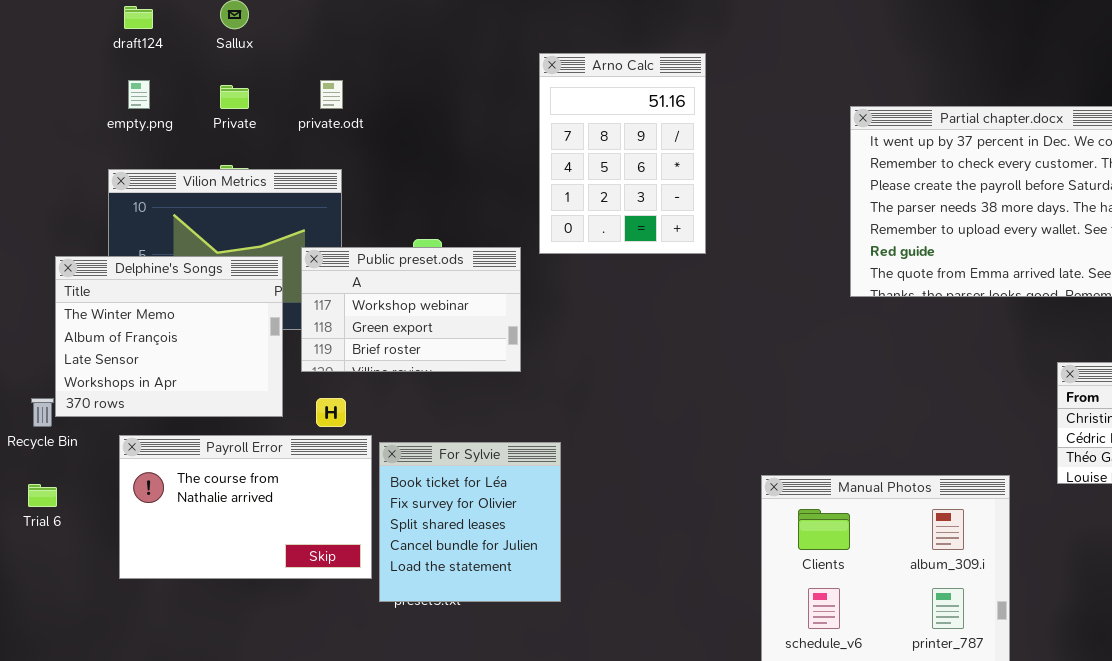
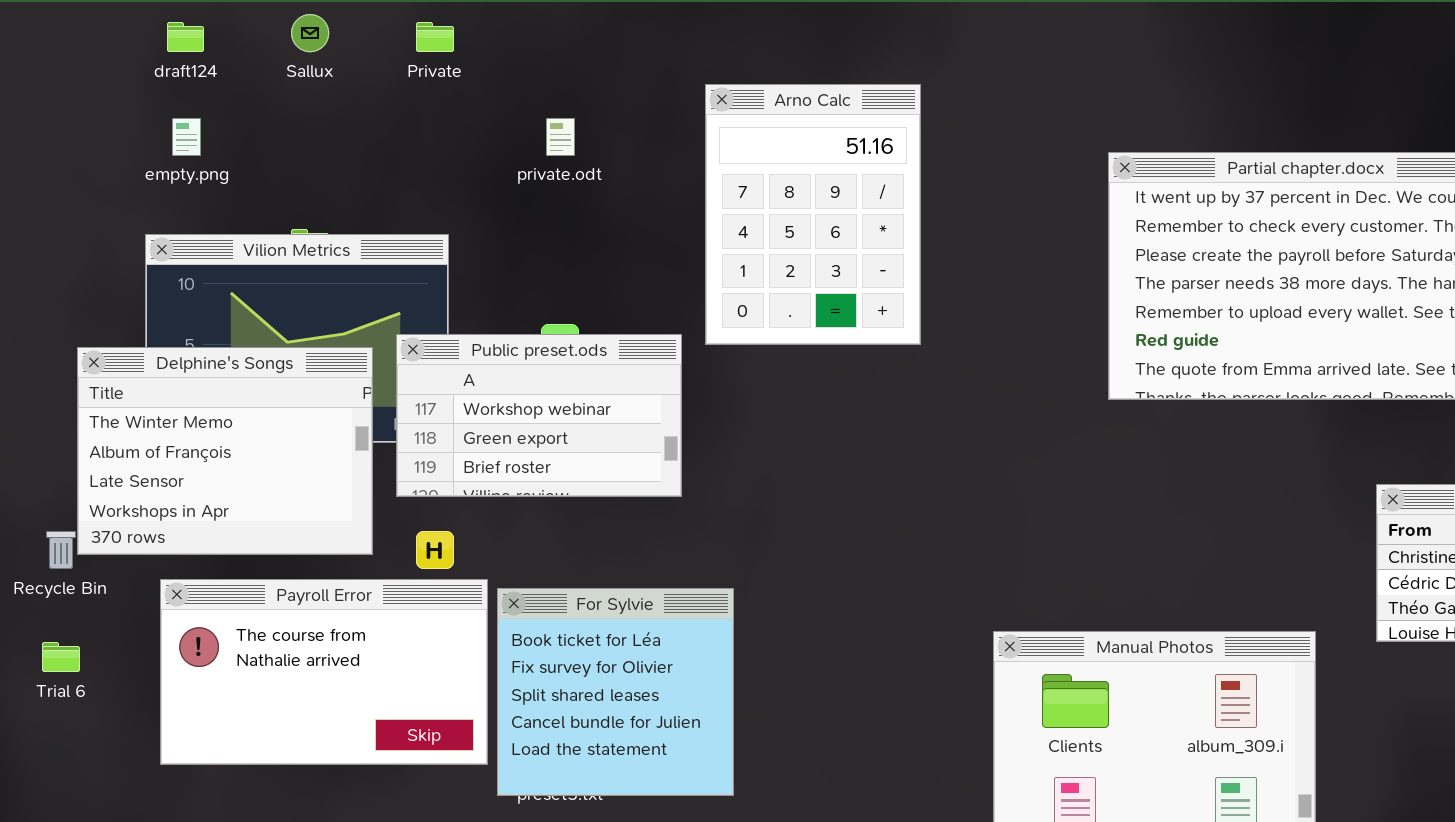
private.odt: [320,80,343,109] -> [546,118,575,156], moved
Private: [220,85,249,109] -> [416,22,454,52], moved

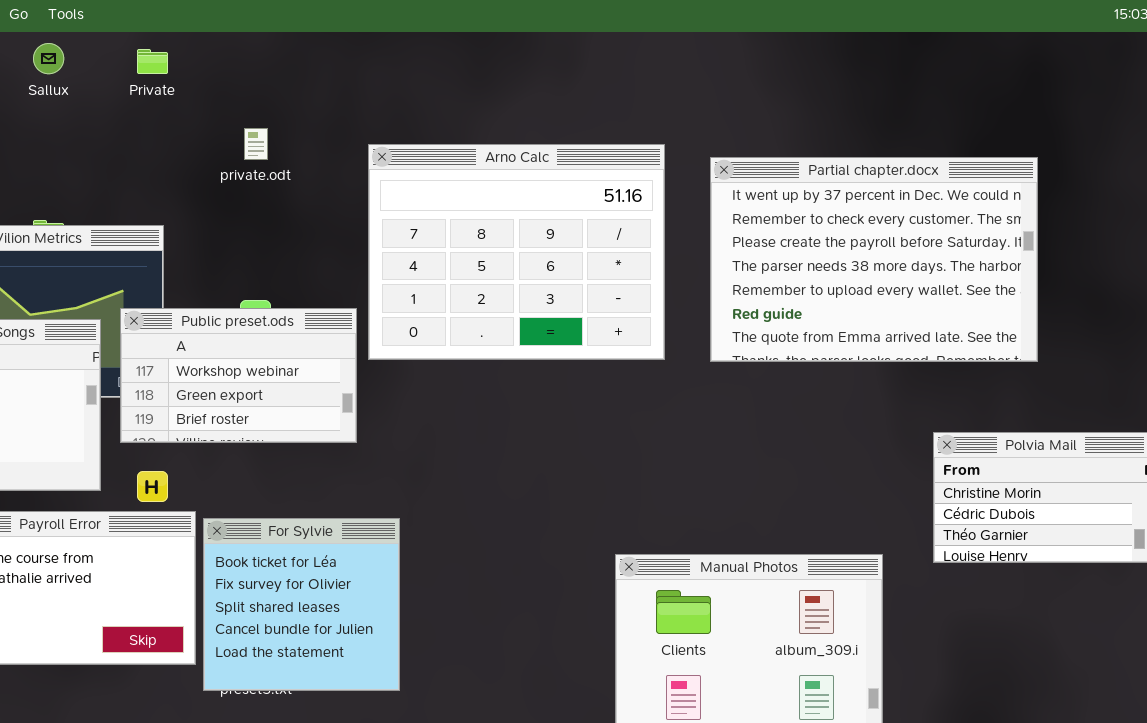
Arno Calc: [705,84,921,345] -> [368,144,665,360], moved, resized

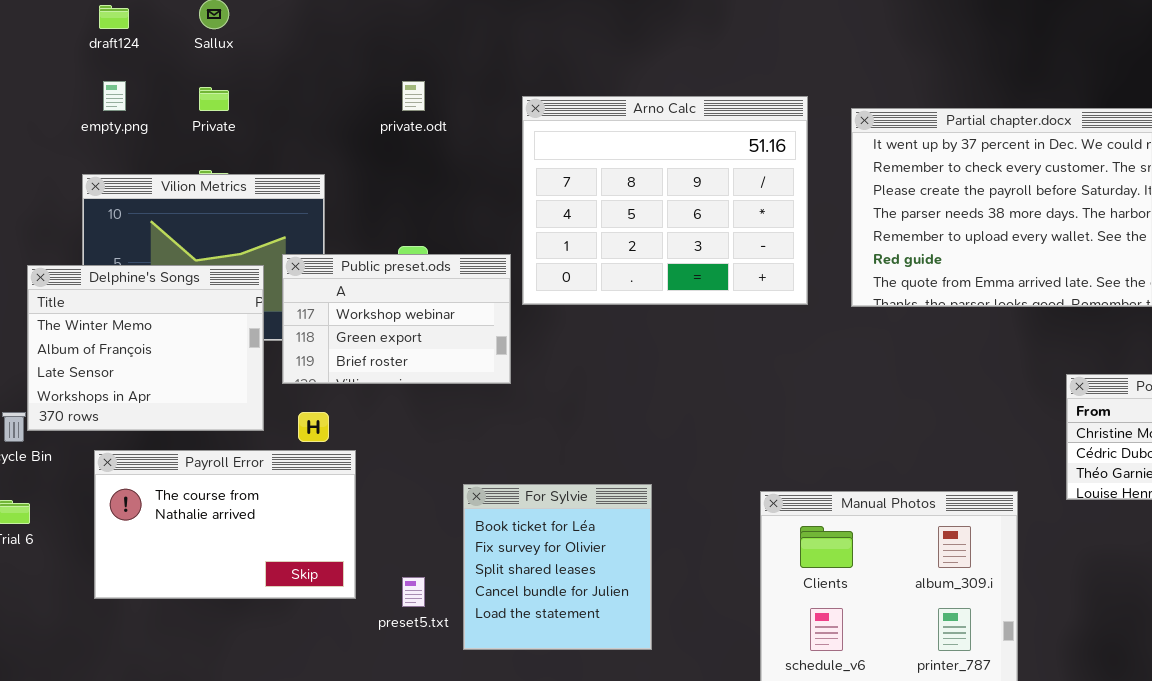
Private: [137,49,168,74] -> [199,87,229,111], moved
For Sylvie: [203,518,400,691] -> [463,484,652,650], moved

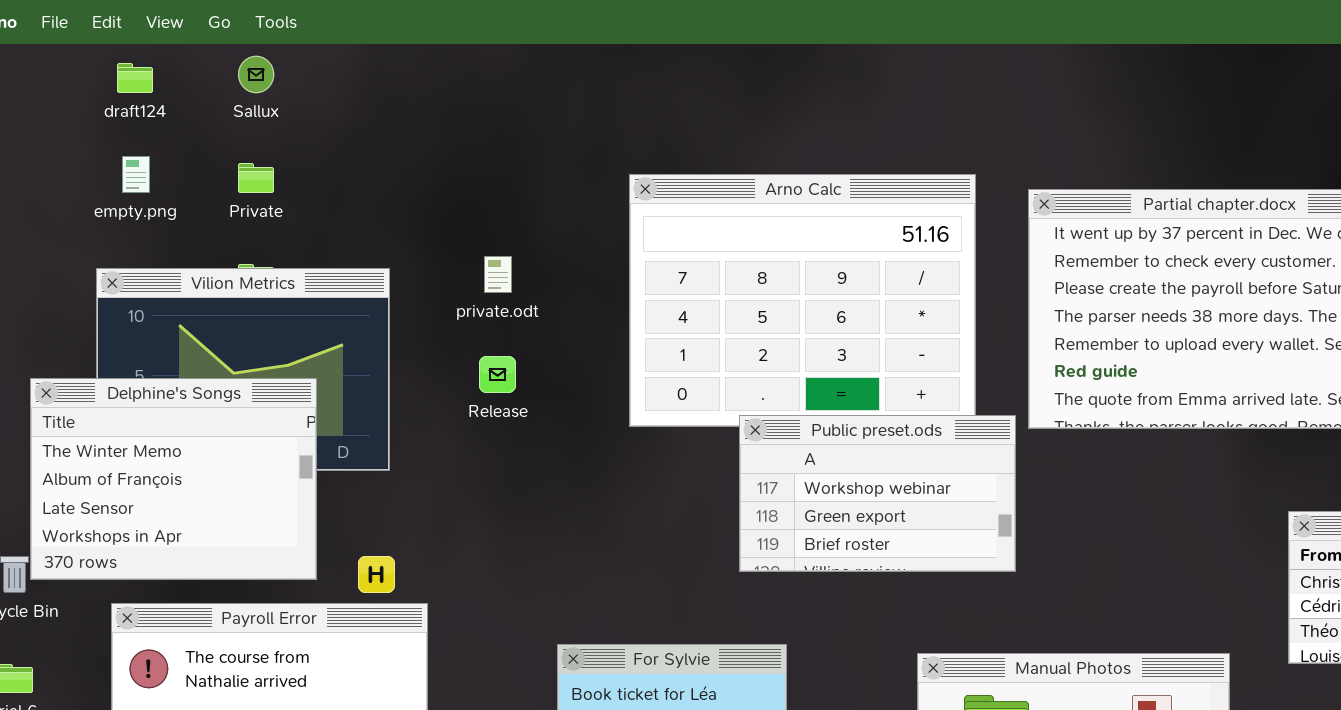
private.odt: [402,81,425,111] -> [484,256,512,293], moved
Public preset.ods: [282,254,511,384] -> [739,415,1016,572], moved

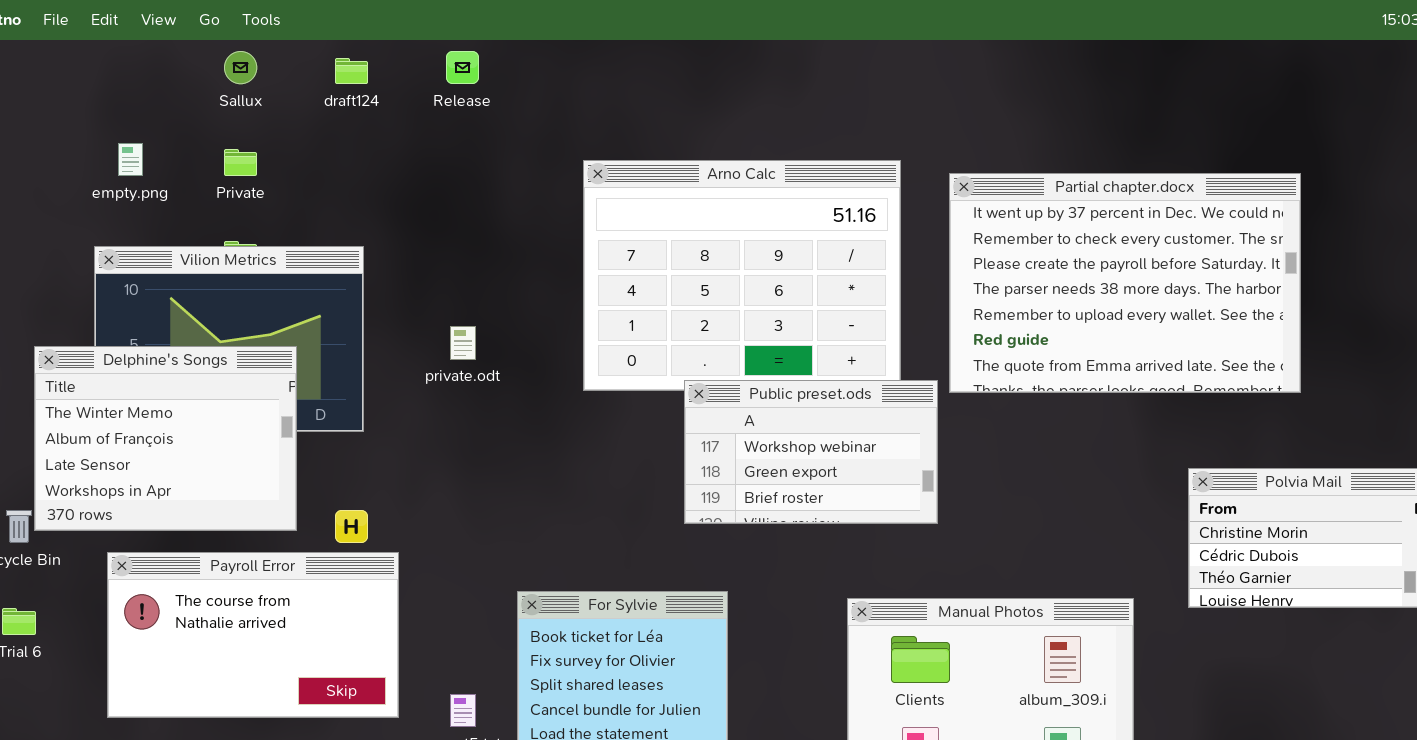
draft124: [117,63,153,93] -> [335,58,368,84], moved
private.odt: [484,256,512,293] -> [450,326,476,360], moved
Release: [479,356,516,393] -> [446,51,479,84], moved

